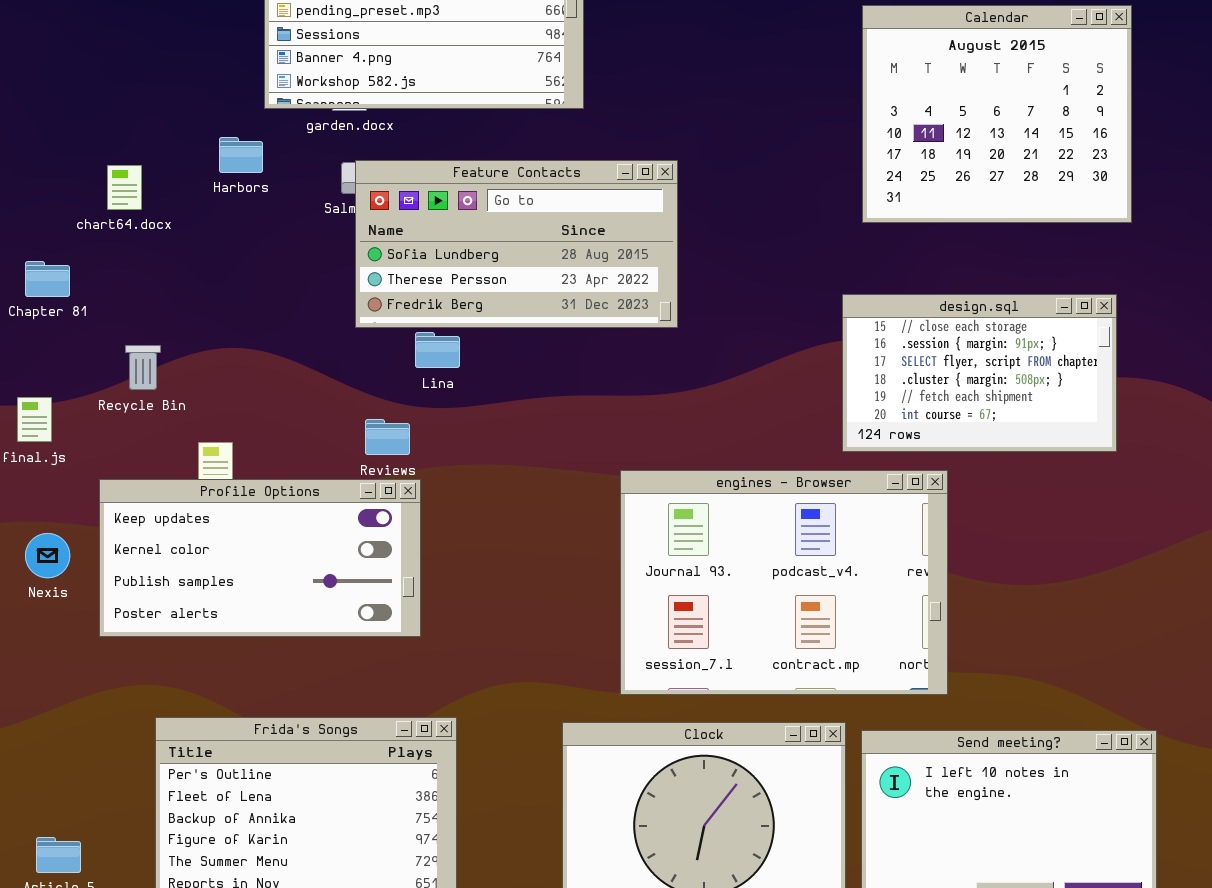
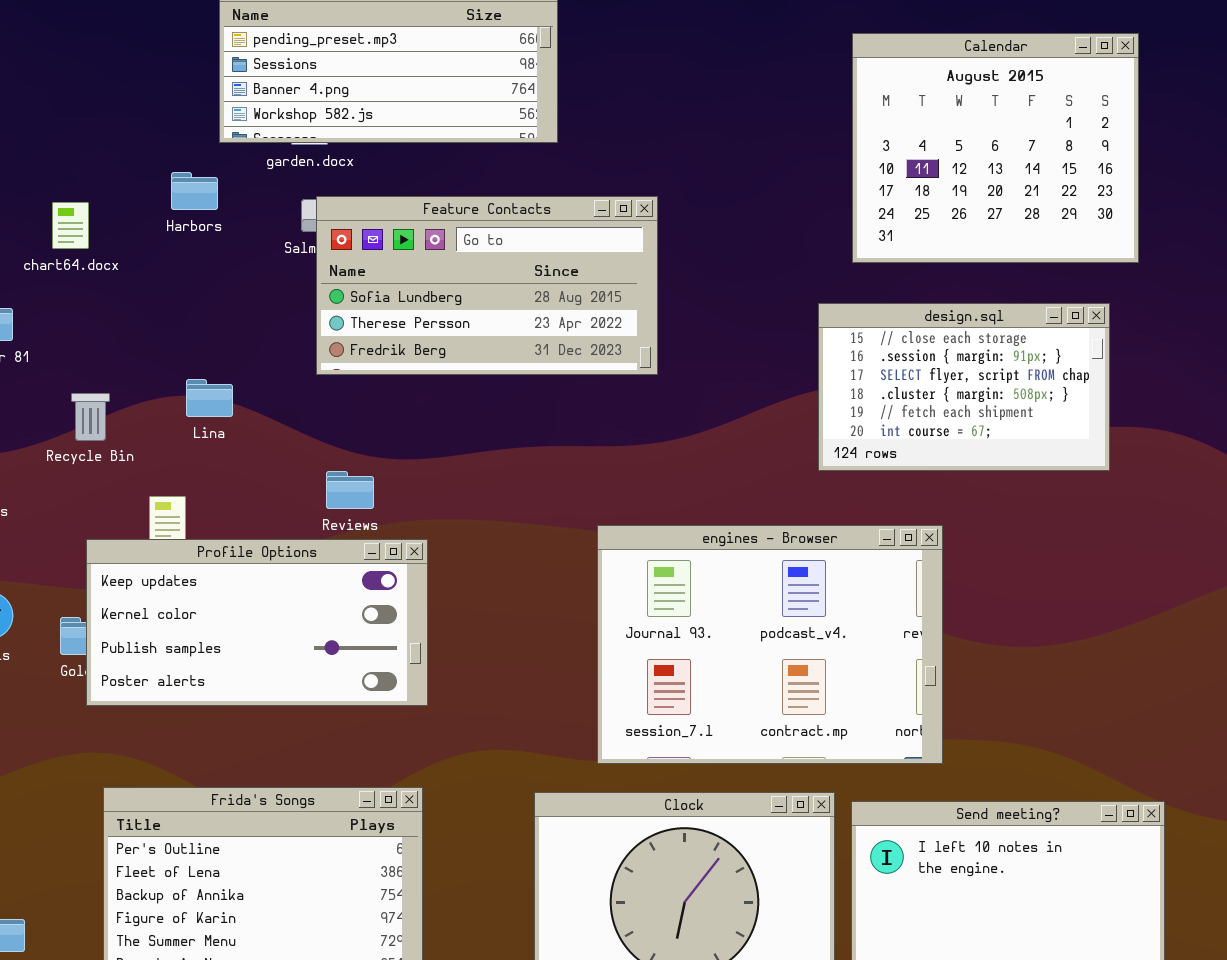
design.sql: [842,294,1117,452] -> [818,303,1110,471], moved
Lina: [415,332,460,368] -> [186,379,233,417], moved
Profile Options: [99,479,421,637] -> [86,539,428,706], moved

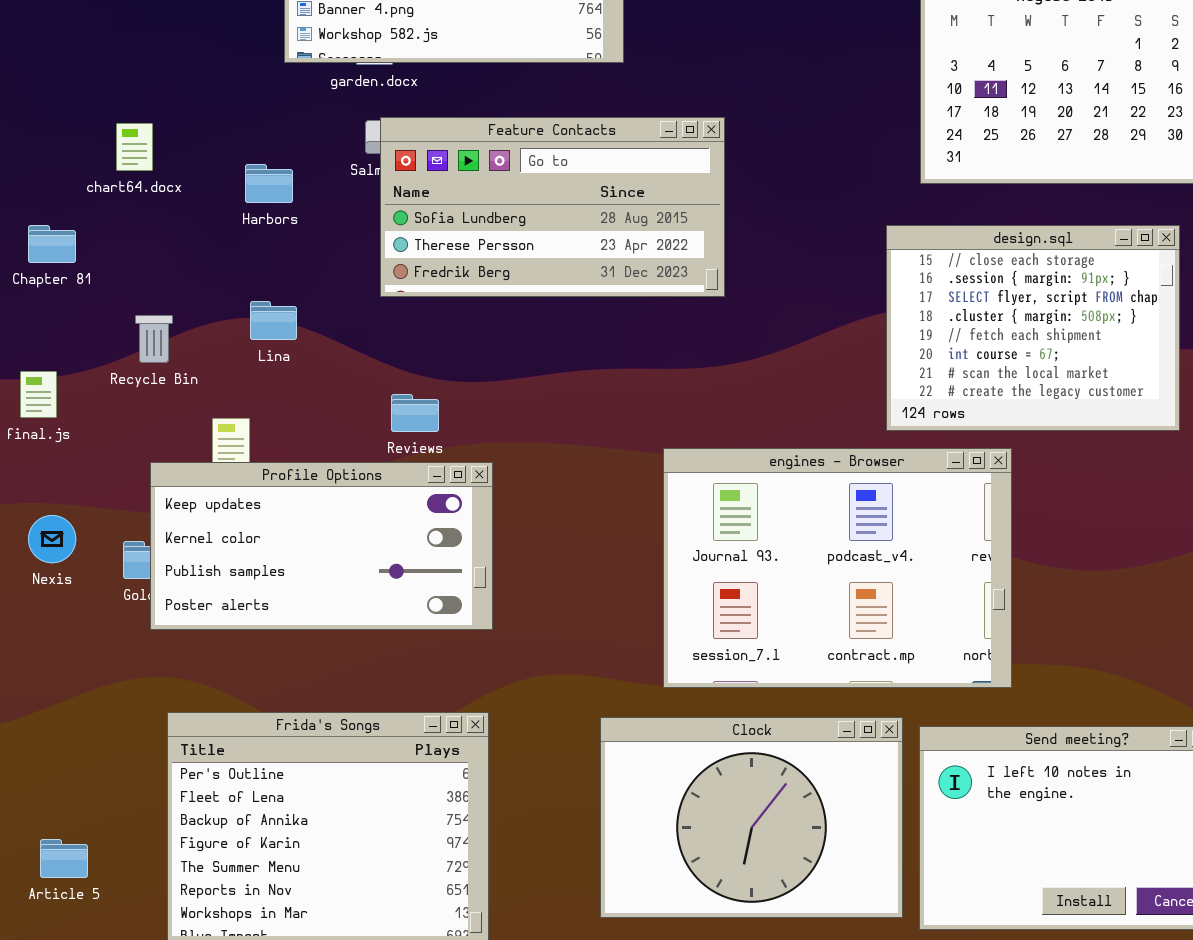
Harbors: [171,172,218,210] -> [245,164,293,203], moved
design.sql: [818,303,1110,471] -> [886,225,1180,431], resized

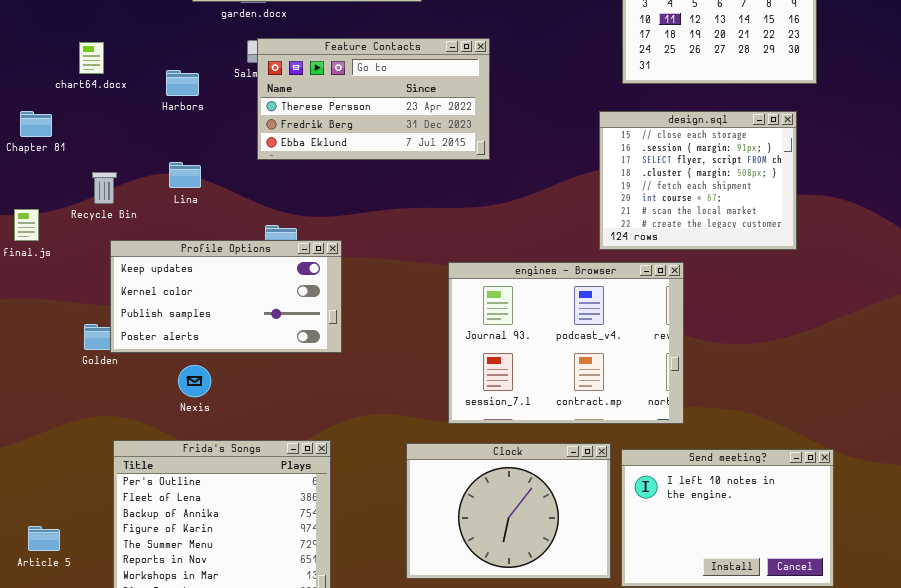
Feature Contacts: [380,117,725,297] -> [257,38,490,160], scrolled down 1 row
Profile Options: [150,462,493,630] -> [110,240,342,353], moved
Nexis: [28,515,76,563] -> [178,365,211,397], moved

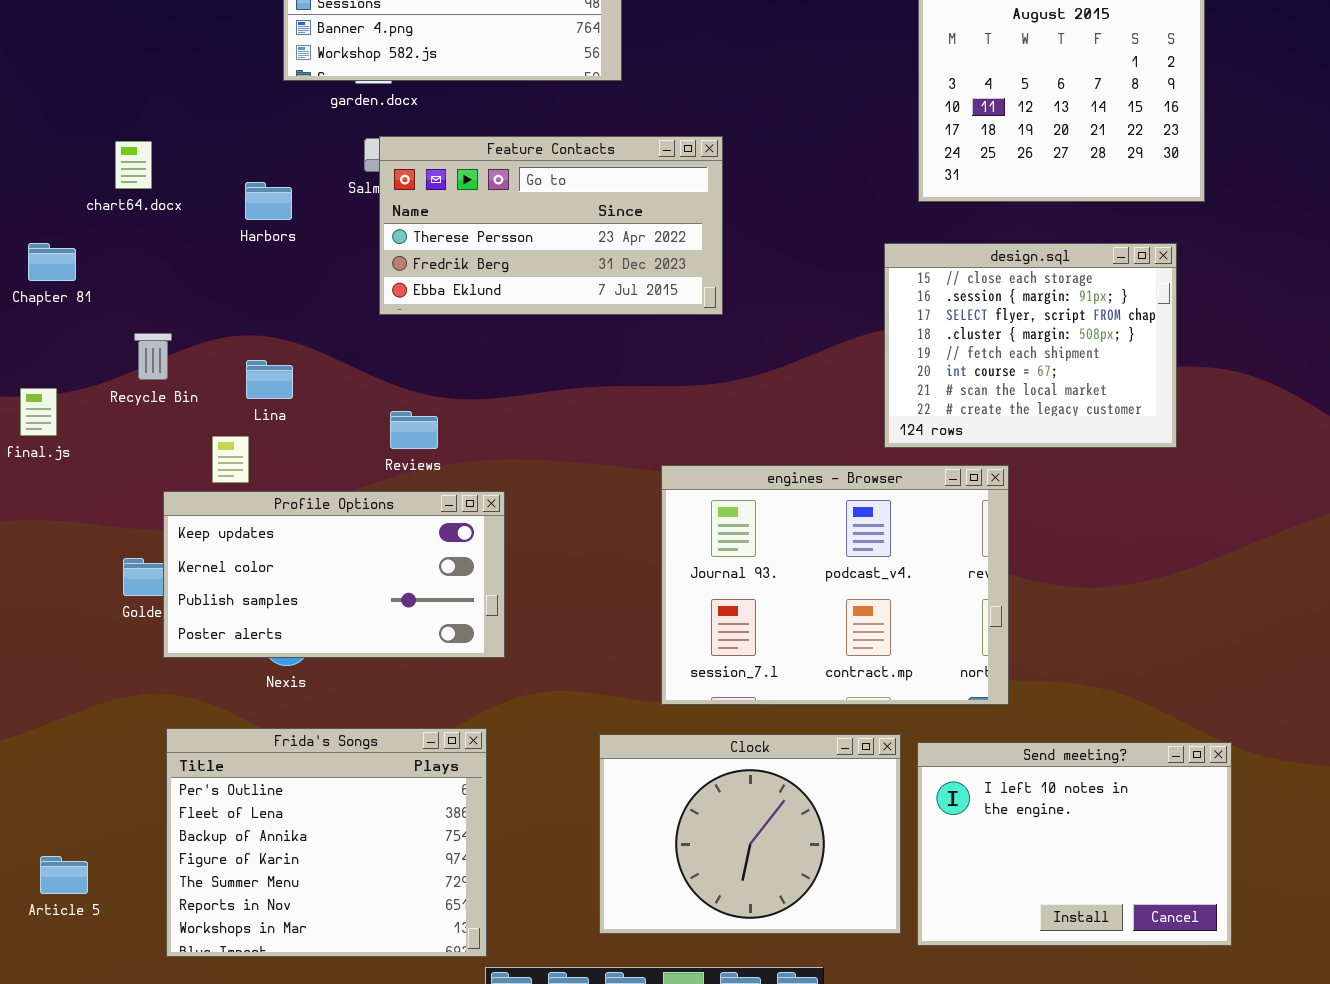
Lina: [169,162,201,188] -> [246,360,293,399], moved
Profile Options: [110,240,342,353] -> [163,491,505,658], moved

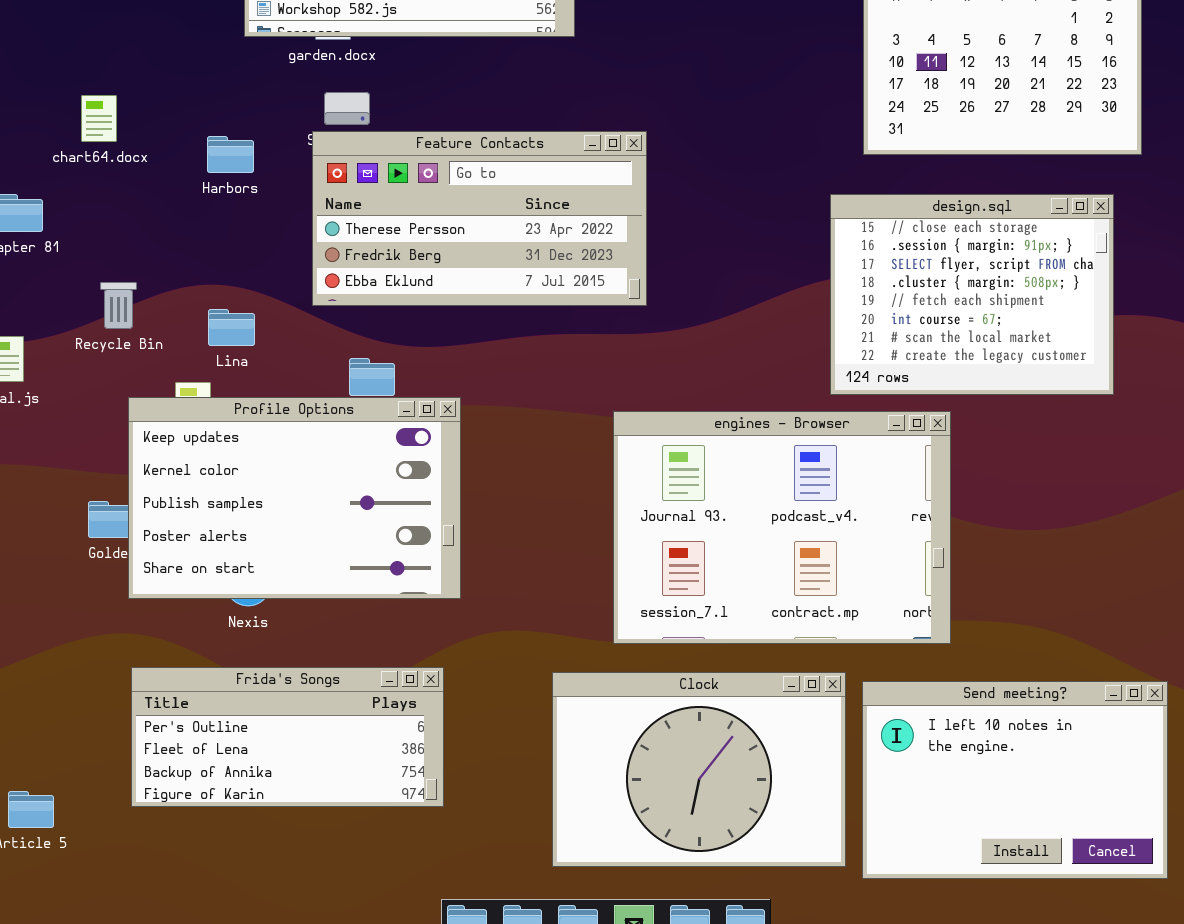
Feature Contacts: [379,136,723,315] -> [312,131,647,306], moved
Profile Options: [163,491,505,658] -> [128,397,461,599], resized
Frida's Songs: [166,728,487,957] -> [131,667,444,807], resized

